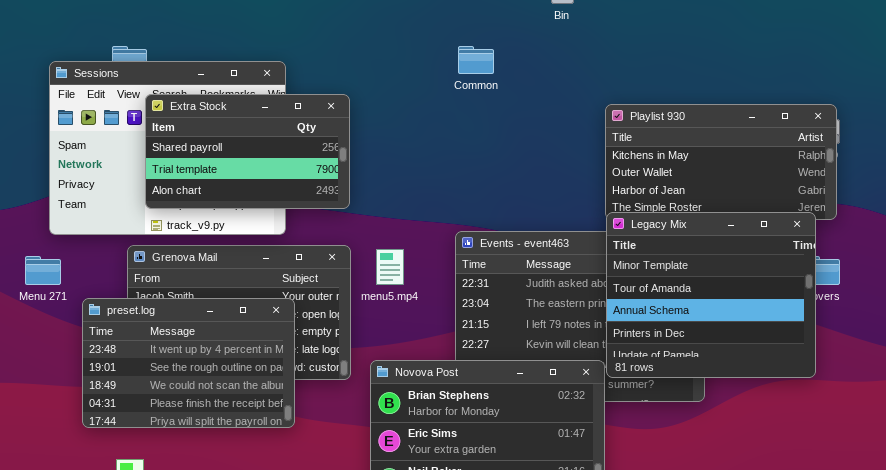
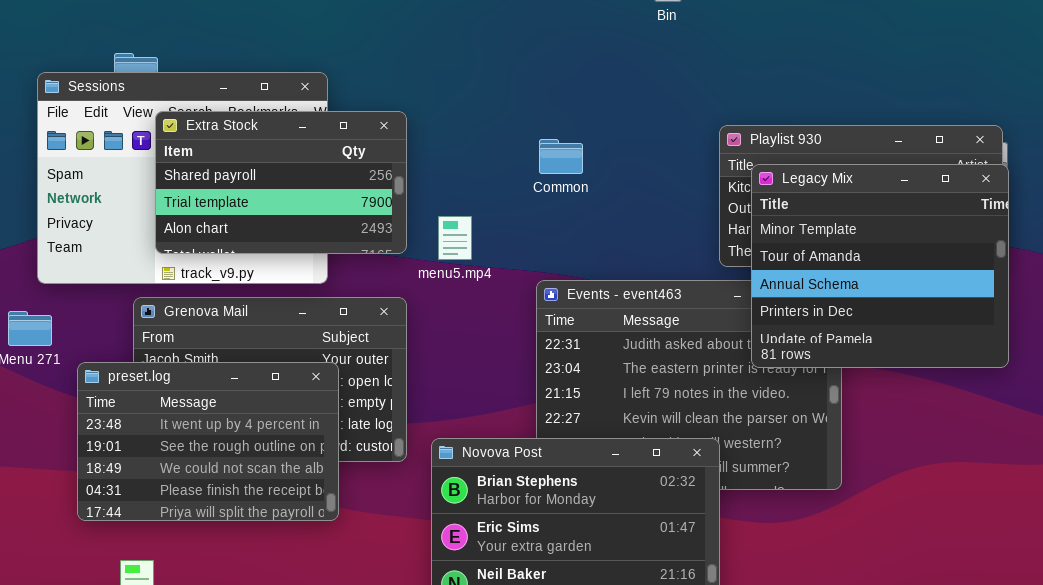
Common: [458,46,494,74] -> [539,139,583,174], moved
Legacy Mix: [606,212,816,378] -> [751,164,1009,368], moved
menu5.mp4: [376,249,404,285] -> [438,216,472,260], moved

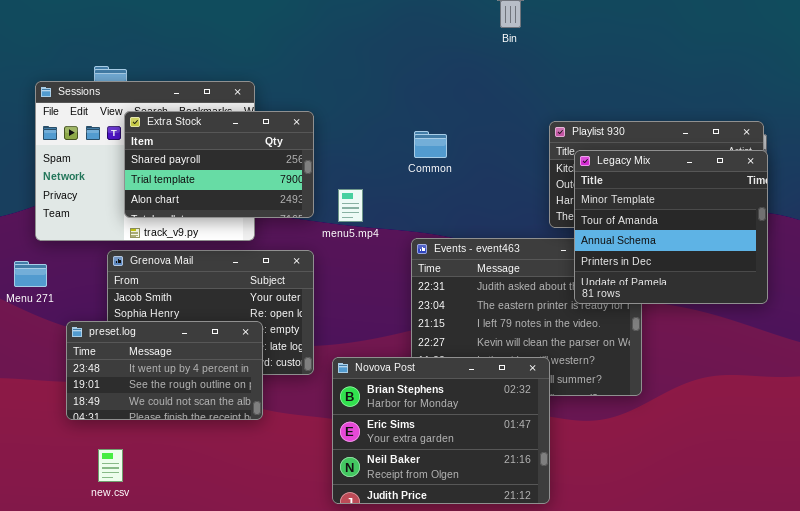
preset.log: [77,362,339,521] -> [66,321,263,420], resized

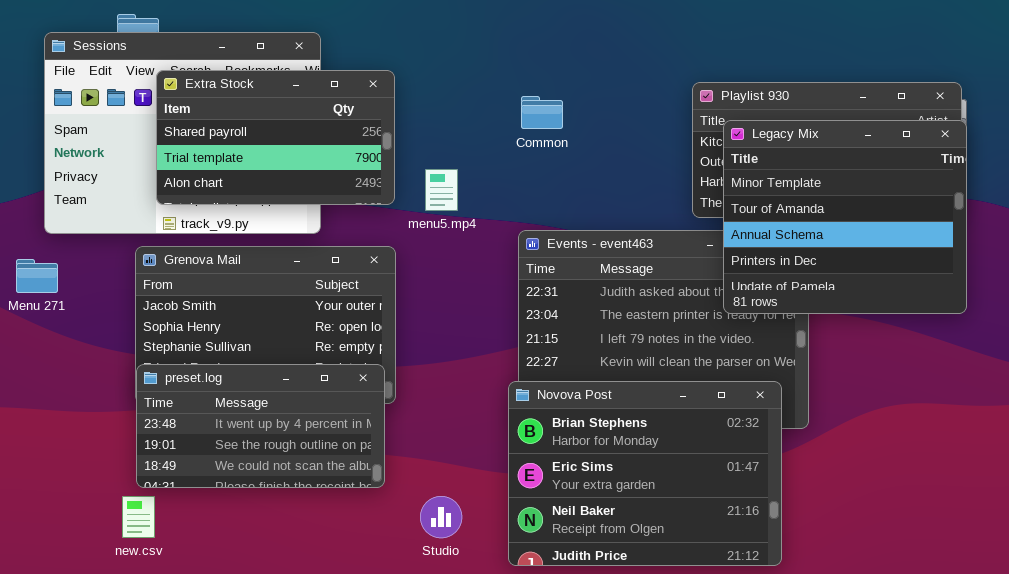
preset.log: [66,321,263,420] -> [136,364,385,488], moved
Novova Post: [332,357,550,504] -> [508,381,782,566], moved

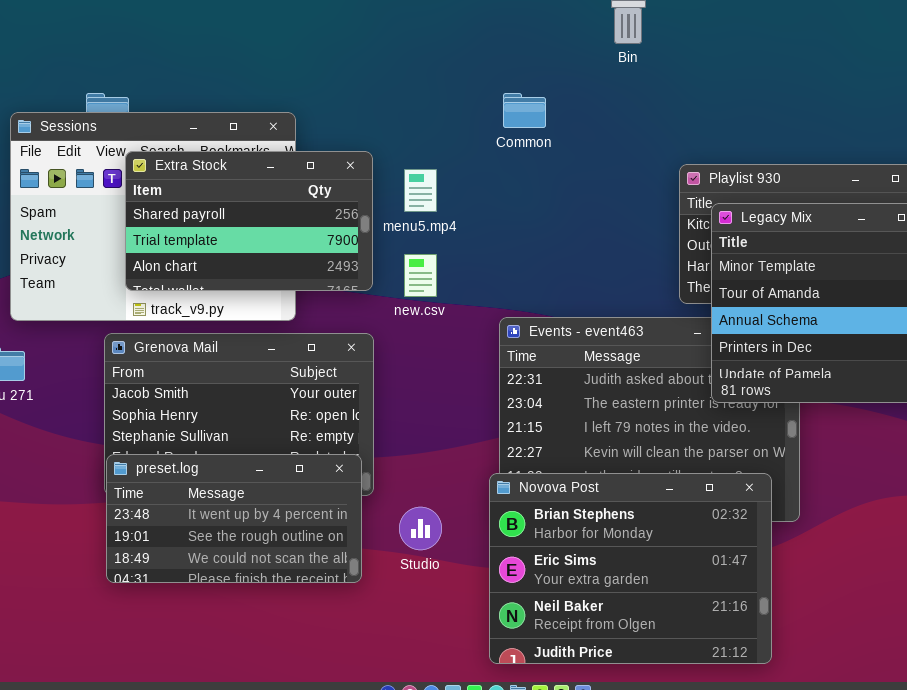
Common: [521,96,563,129] -> [503,93,546,128], moved
menu5.mp4: [425,169,458,211] -> [404,169,437,212], moved
new.csv: [122,496,155,538] -> [404,254,437,297], moved
Studio: [420,496,462,538] -> [399,507,442,550], moved

